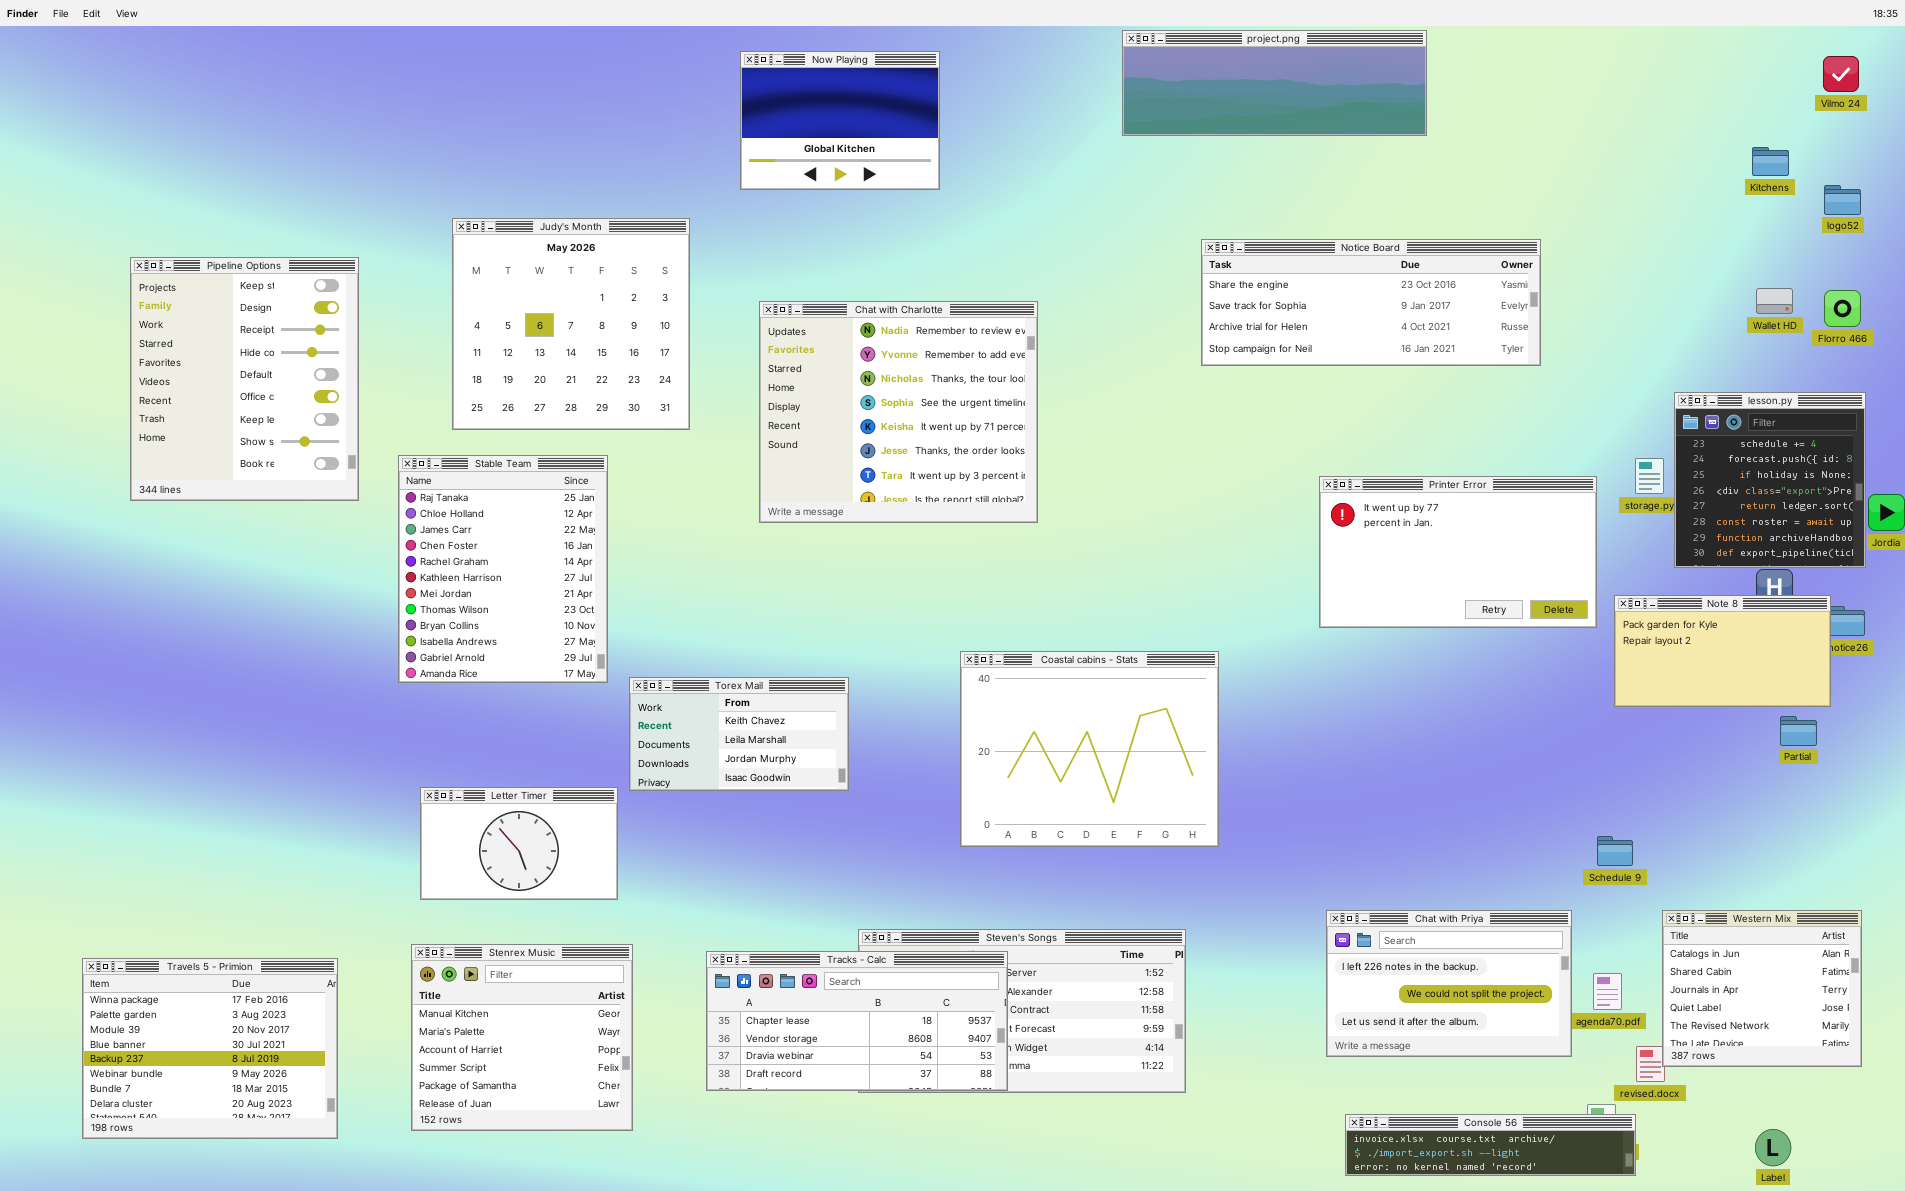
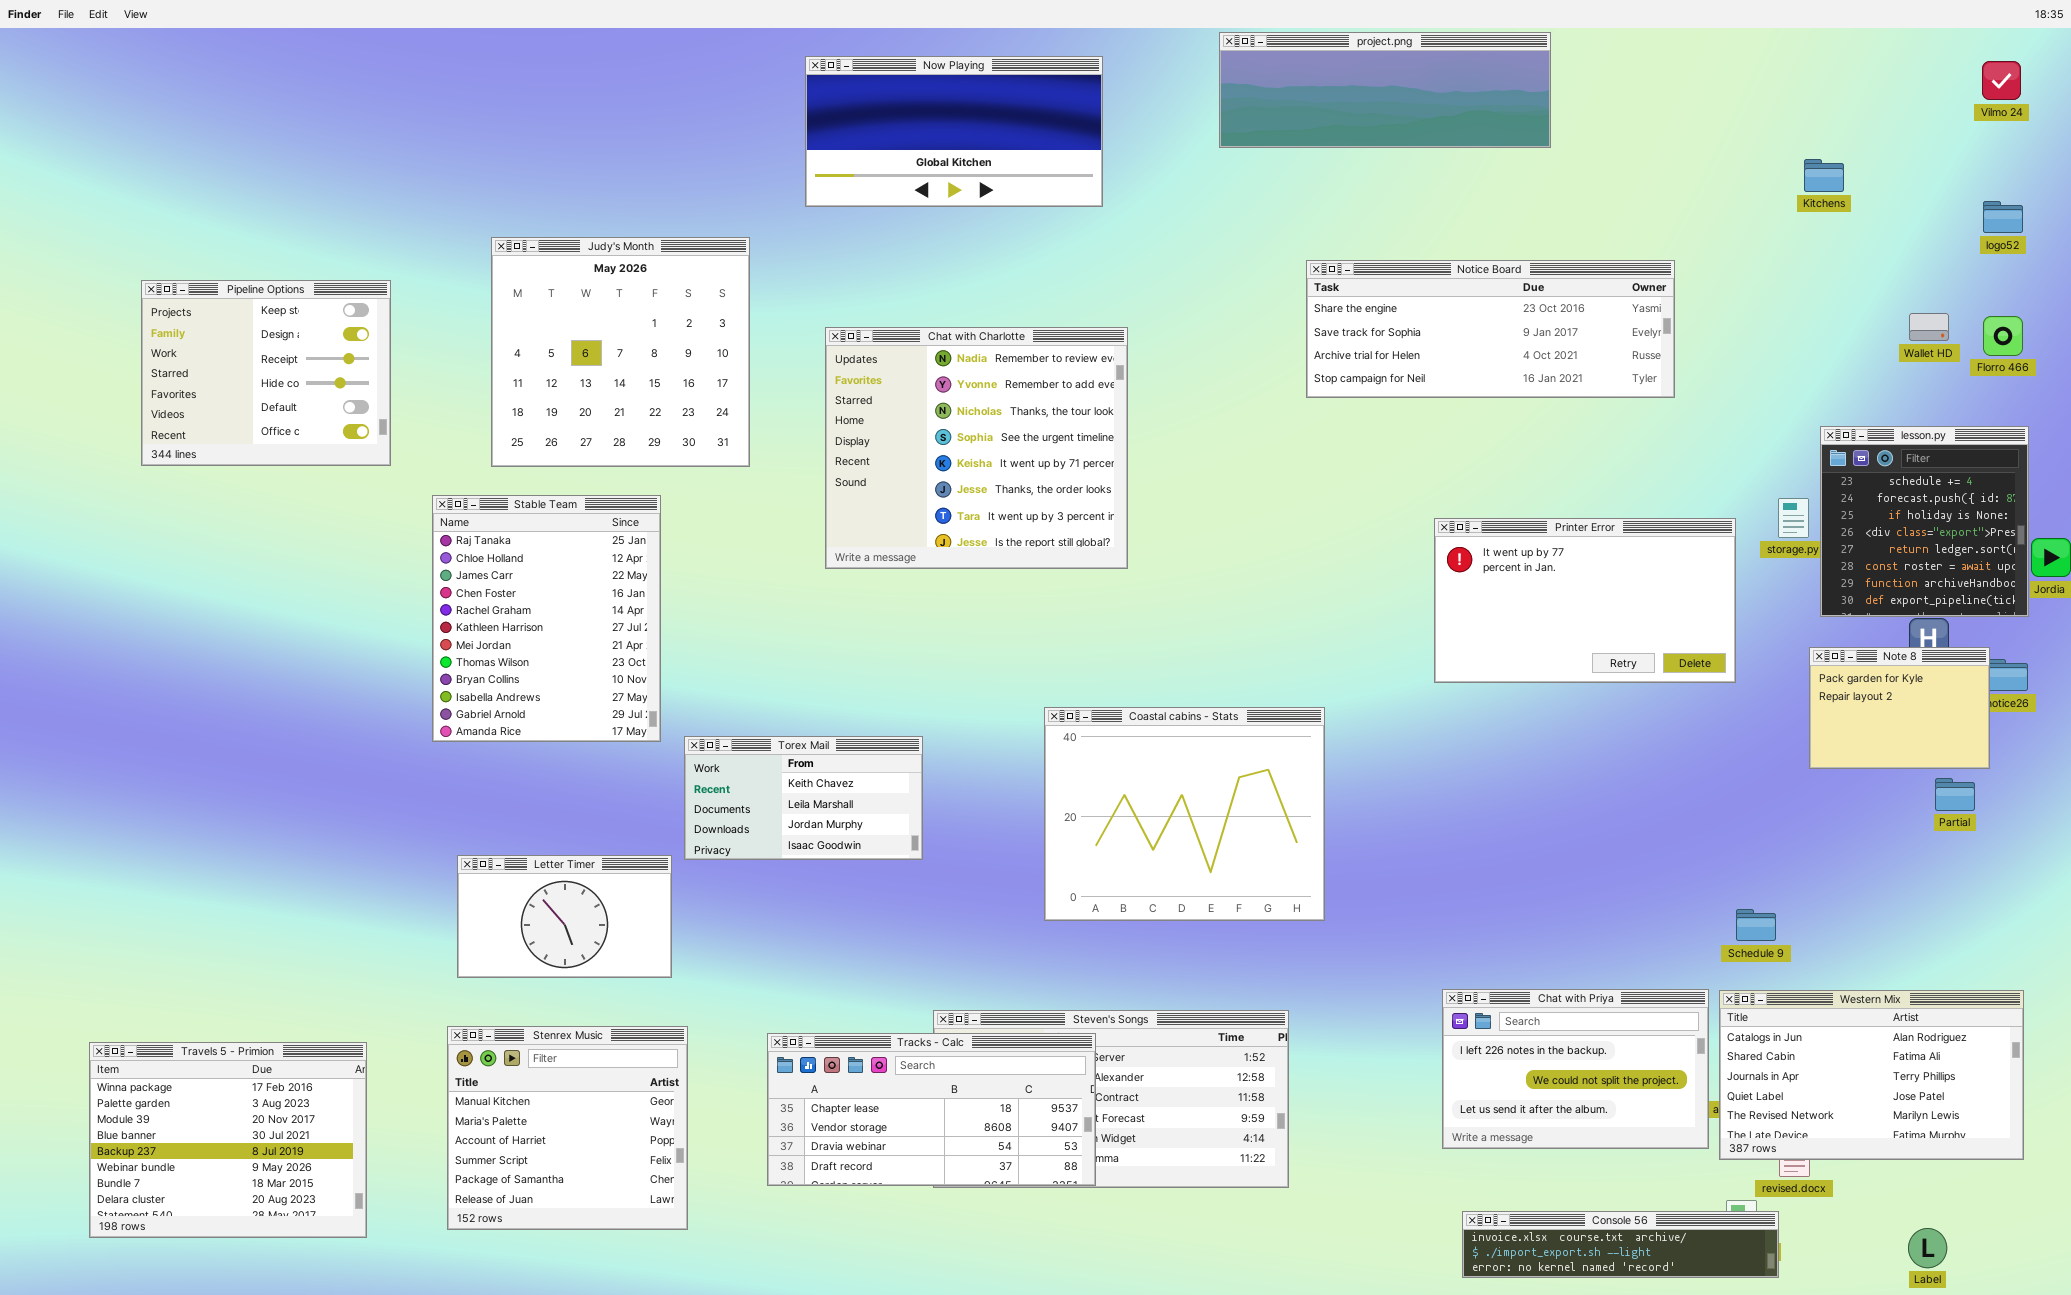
Now Playing: [740,51,940,190] -> [805,56,1103,207], resized
Kitchens: [1752,147,1789,176] -> [1804,159,1844,192], moved
Pipeline Options: [130,257,359,501] -> [141,280,391,466], resized
Note 8: [1614,595,1831,707] -> [1809,647,1990,769], resized
Western Mix: [1662,910,1862,1067] -> [1719,990,2024,1160], resized

